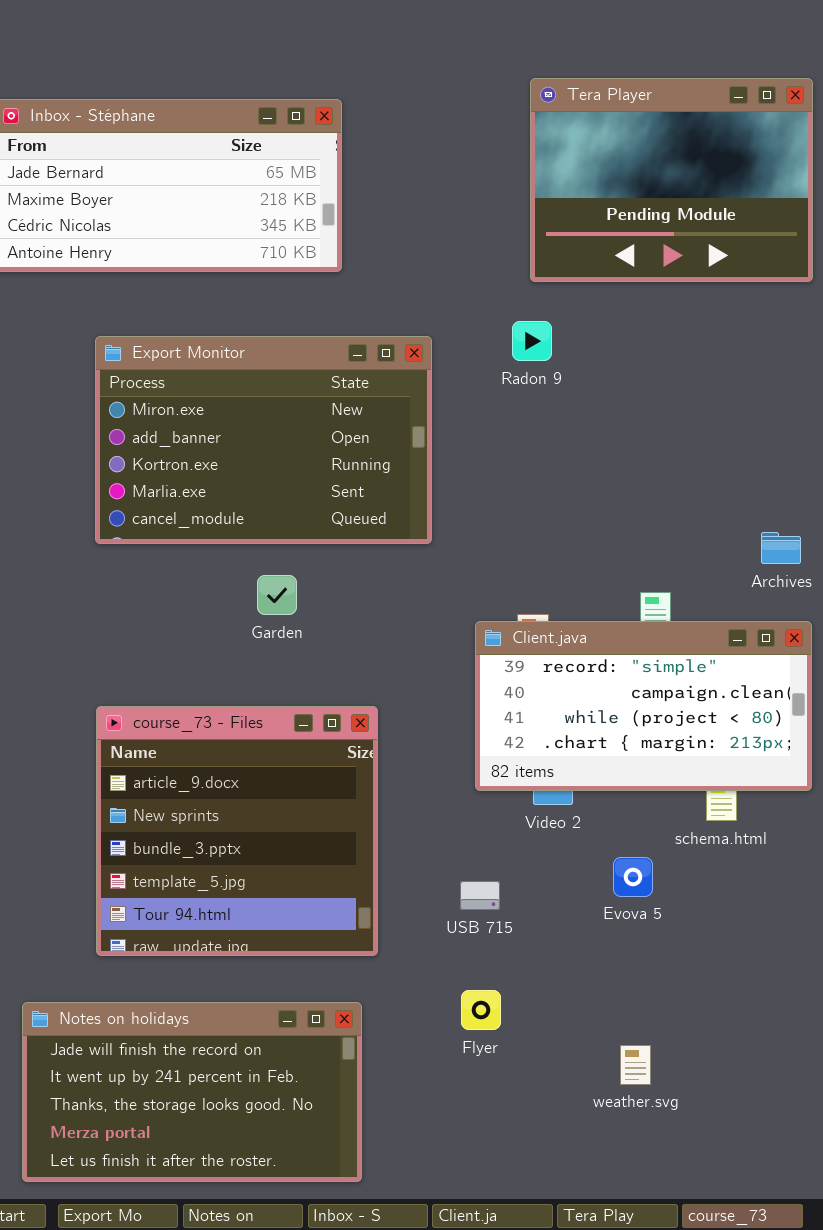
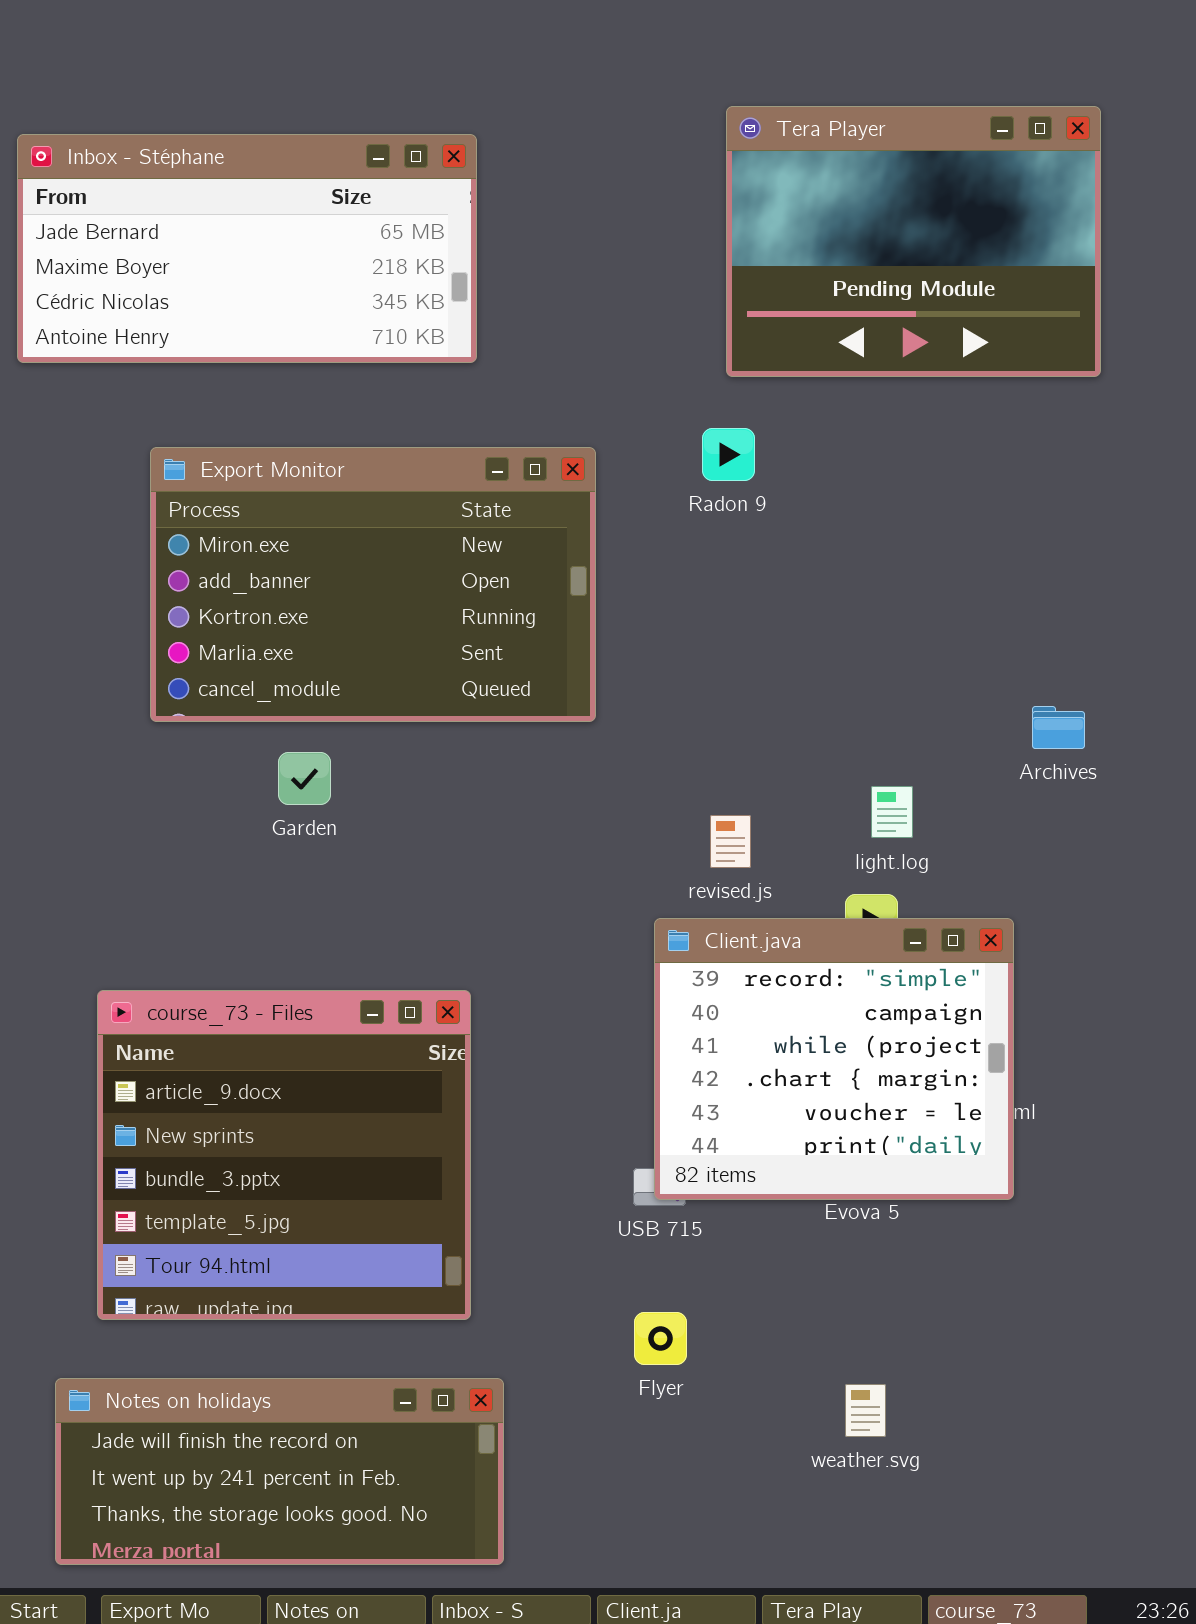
Garden: [257,575,297,615] -> [278,752,331,805], moved
Client.java: [475,621,812,791] -> [654,918,1014,1200], moved, resized
course_73 - Files: [96,706,378,956] -> [97,990,471,1320], moved
Notes on holidays: [22,1002,362,1182] -> [55,1378,504,1565], resized

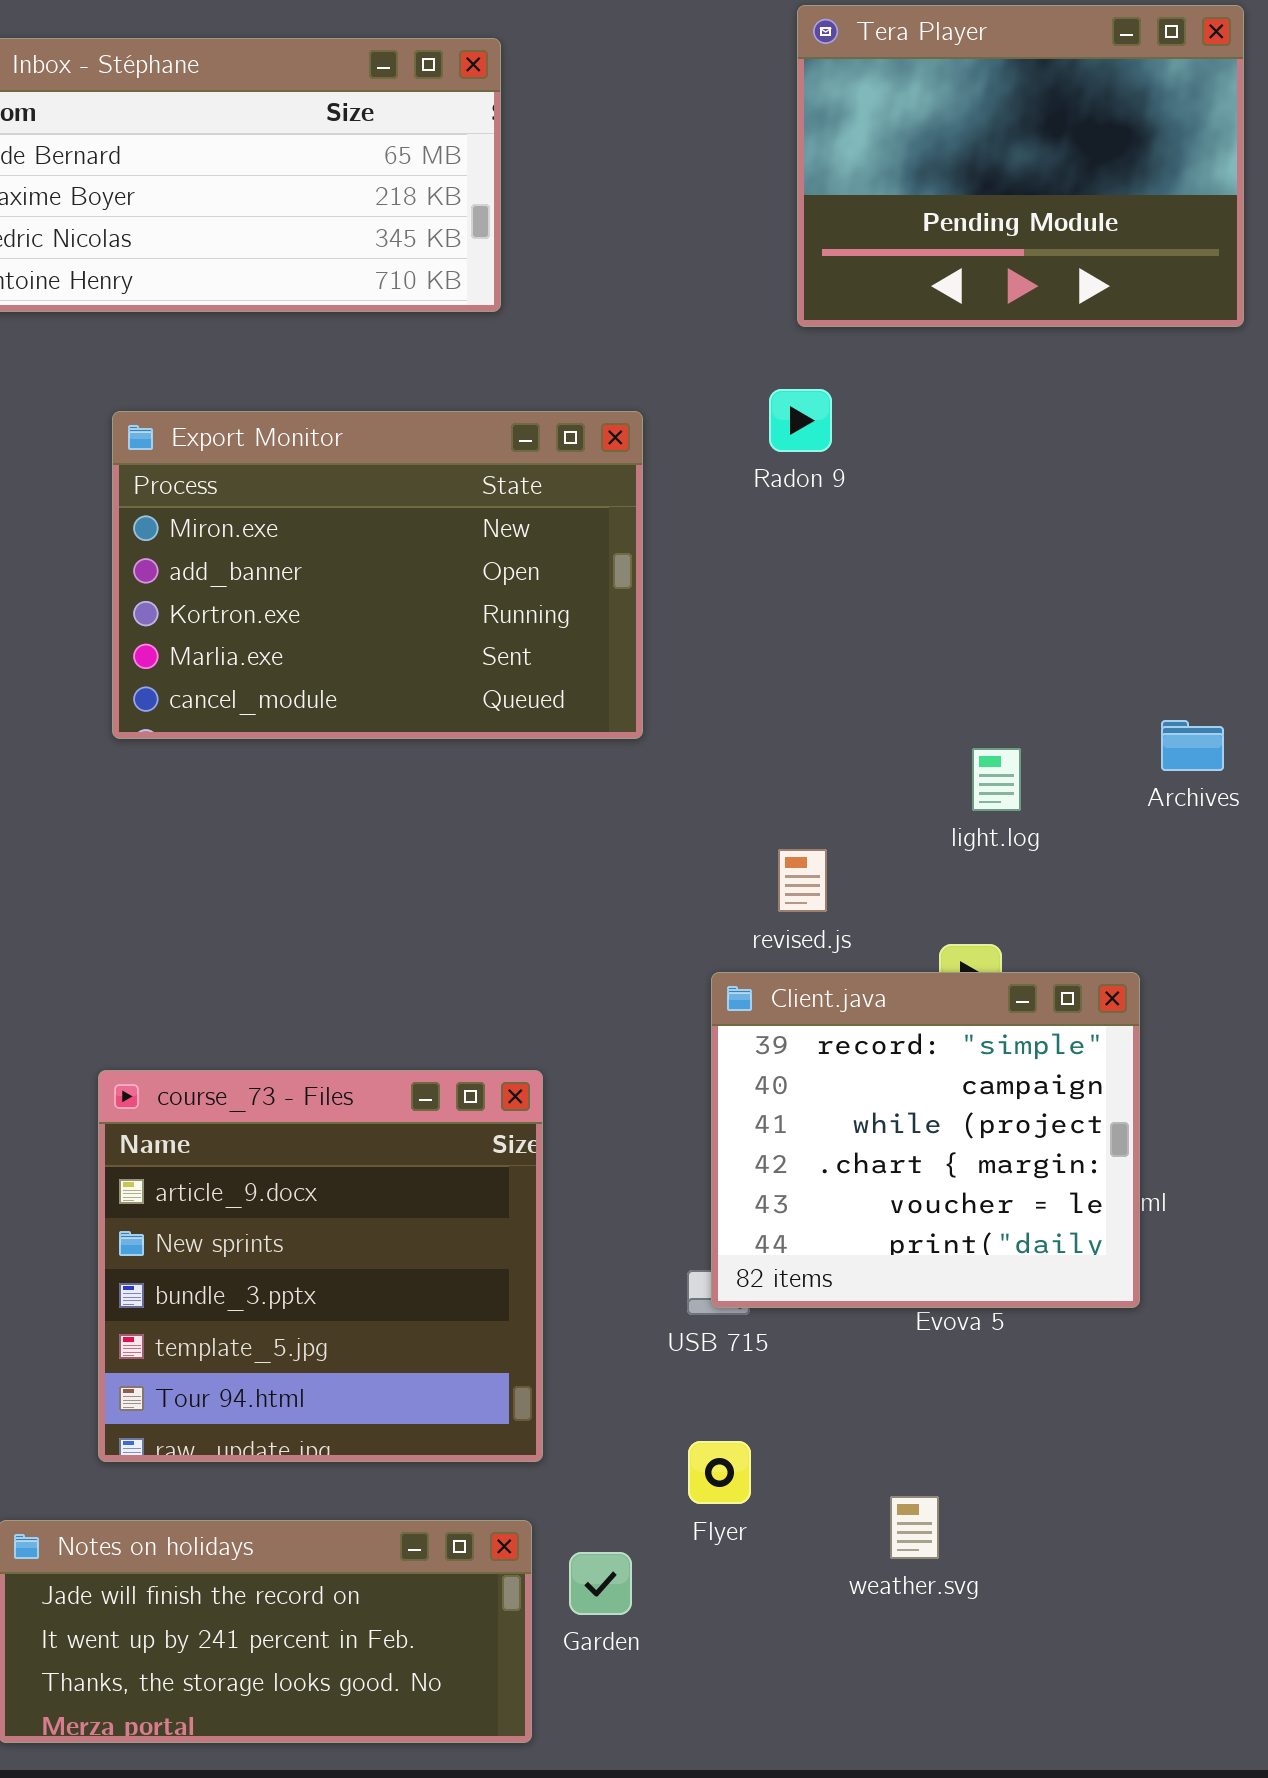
Garden: [278,752,331,805] -> [569,1552,632,1615], moved
light.log: [871,786,913,838] -> [972,748,1021,811], moved
course_73 - Files: [97,990,471,1320] -> [98,1070,543,1462], moved
weather.svg: [845,1384,886,1437] -> [890,1496,939,1559], moved

